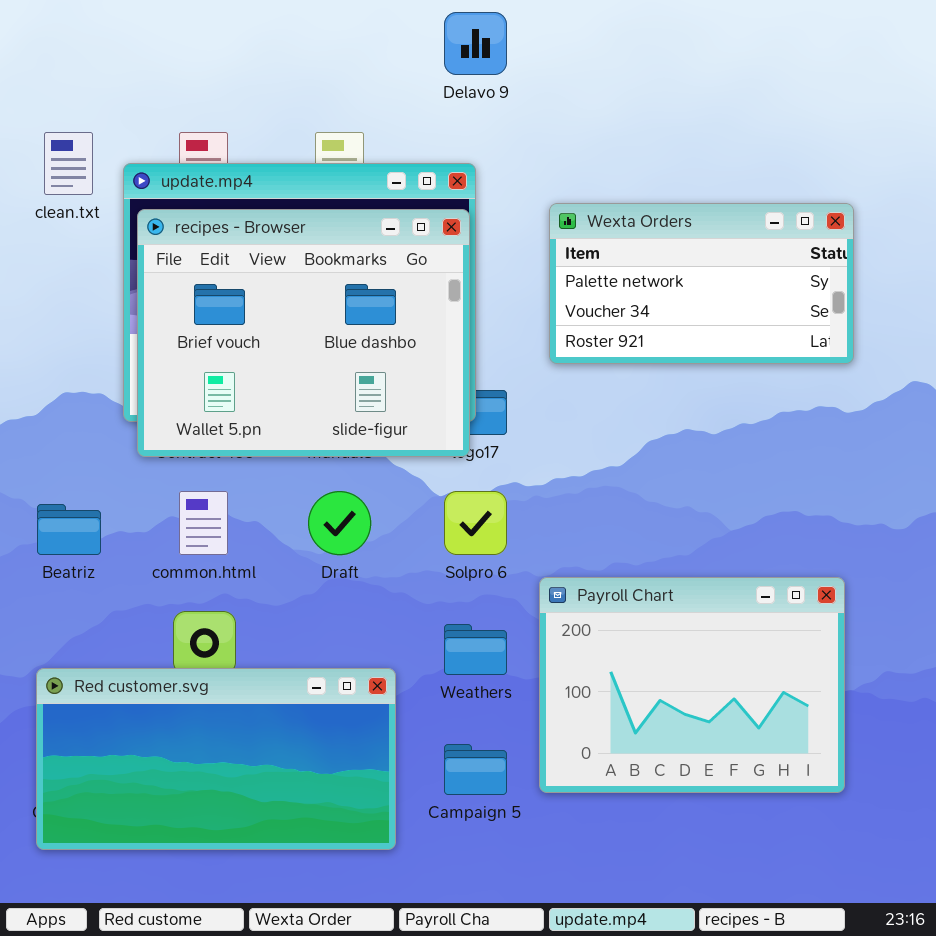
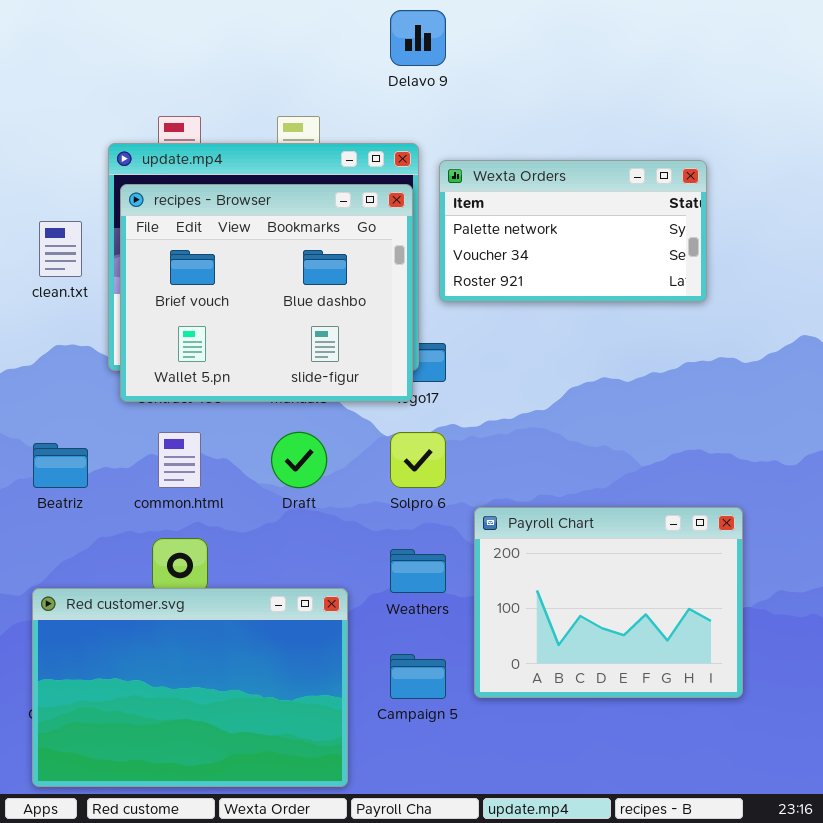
clean.txt: [44,132,93,195] -> [39,221,82,277], moved
Wexta Orders: [549,203,854,364] -> [439,160,707,302], moved
Red customer.svg: [36,668,396,850] -> [32,588,348,787], resized

